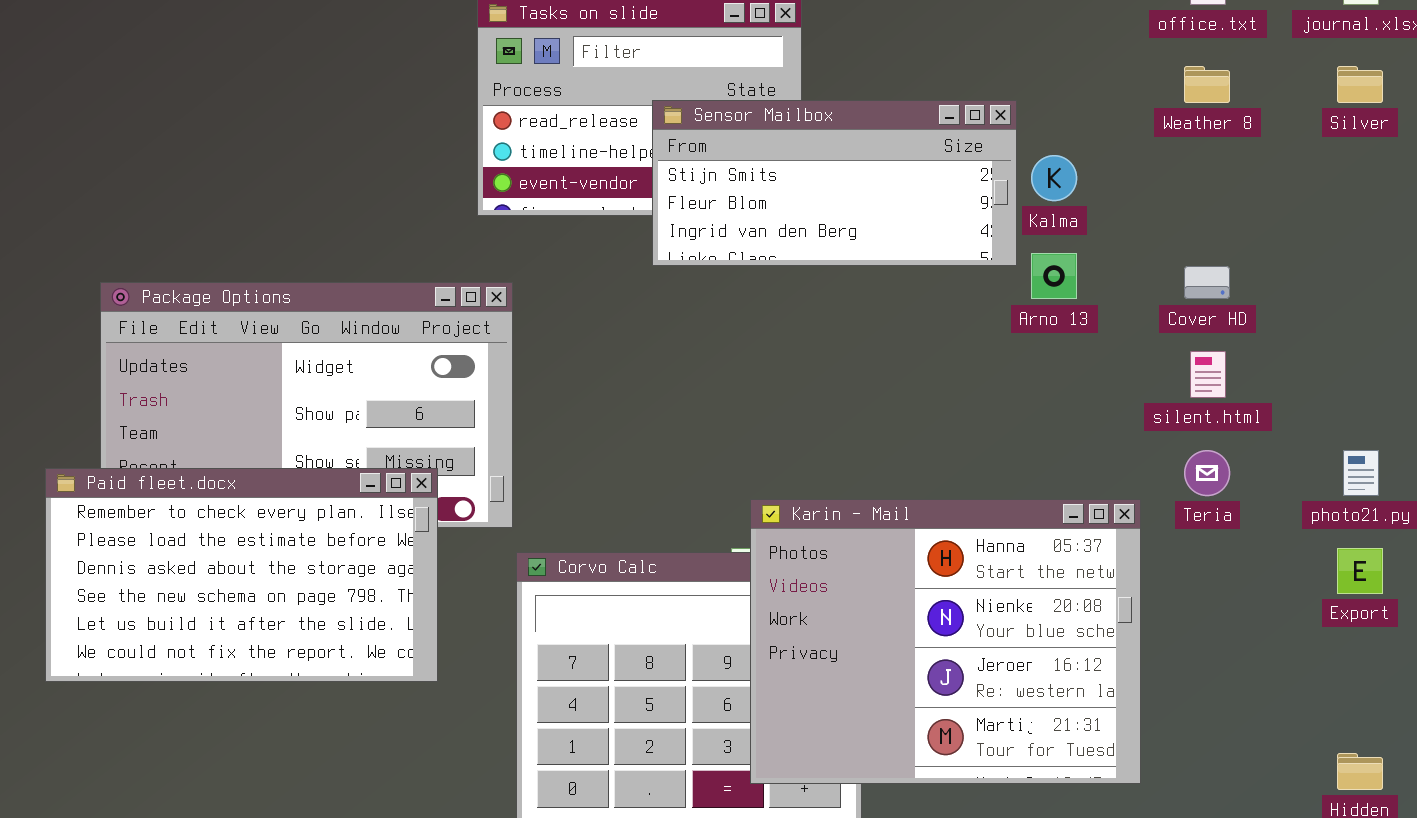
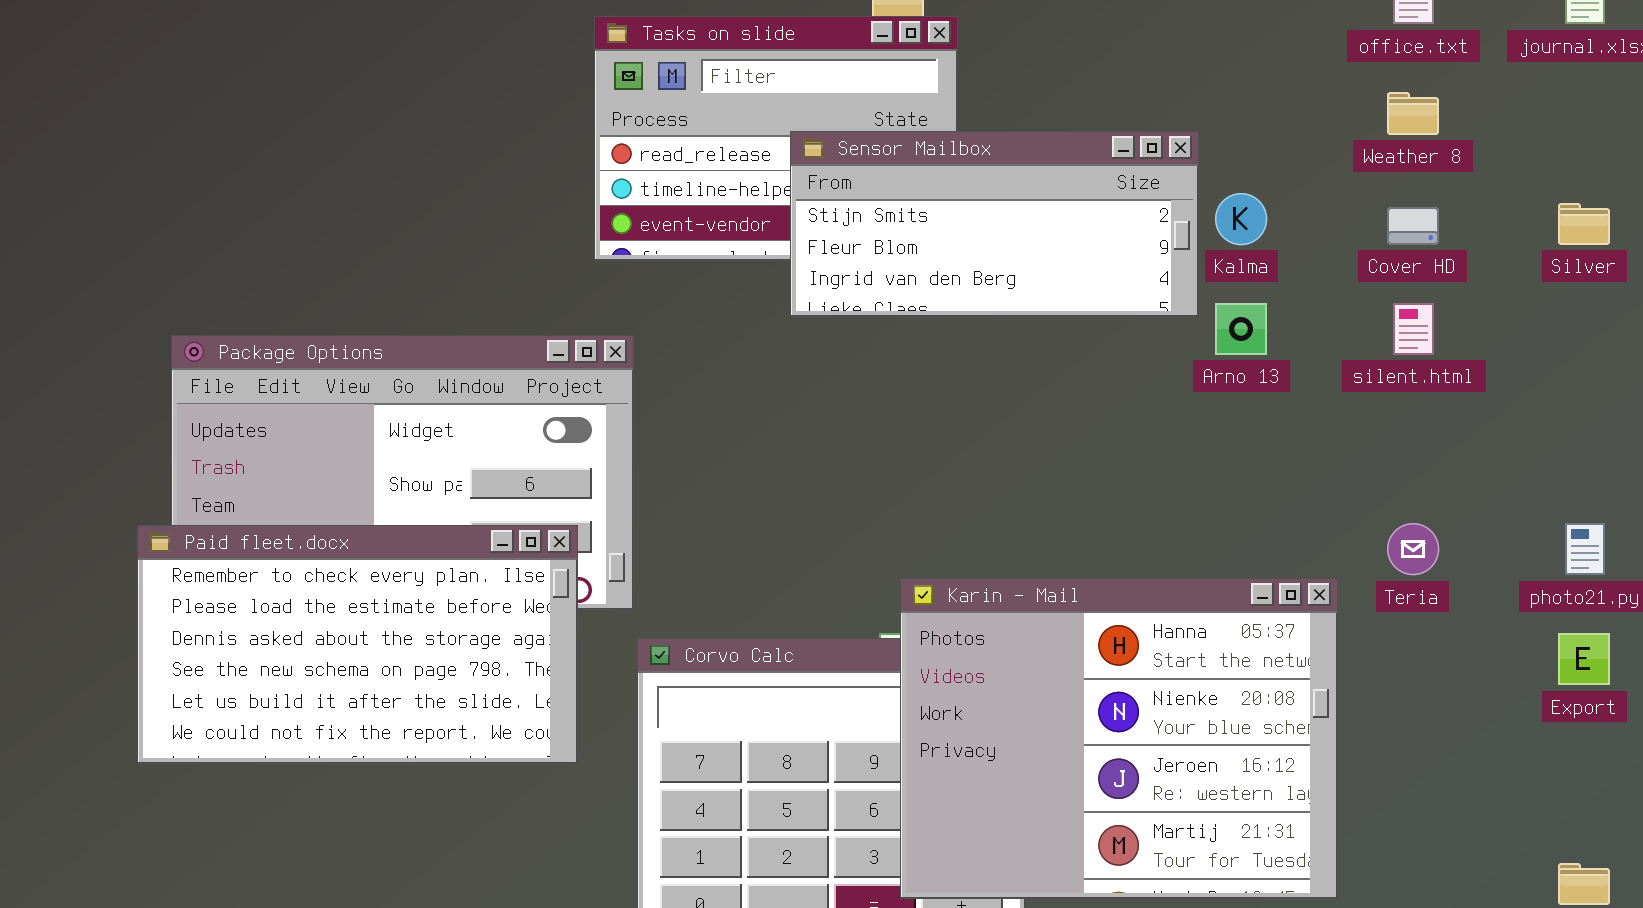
Silver: [1337,66,1383,103] -> [1558,203,1610,245], moved
Cover HD: [1184,266,1230,299] -> [1387,207,1439,245], moved
silent.html: [1190,351,1226,398] -> [1393,303,1434,355], moved
Paid fleet.docx: [45,468,438,682] -> [137,525,578,764], moved

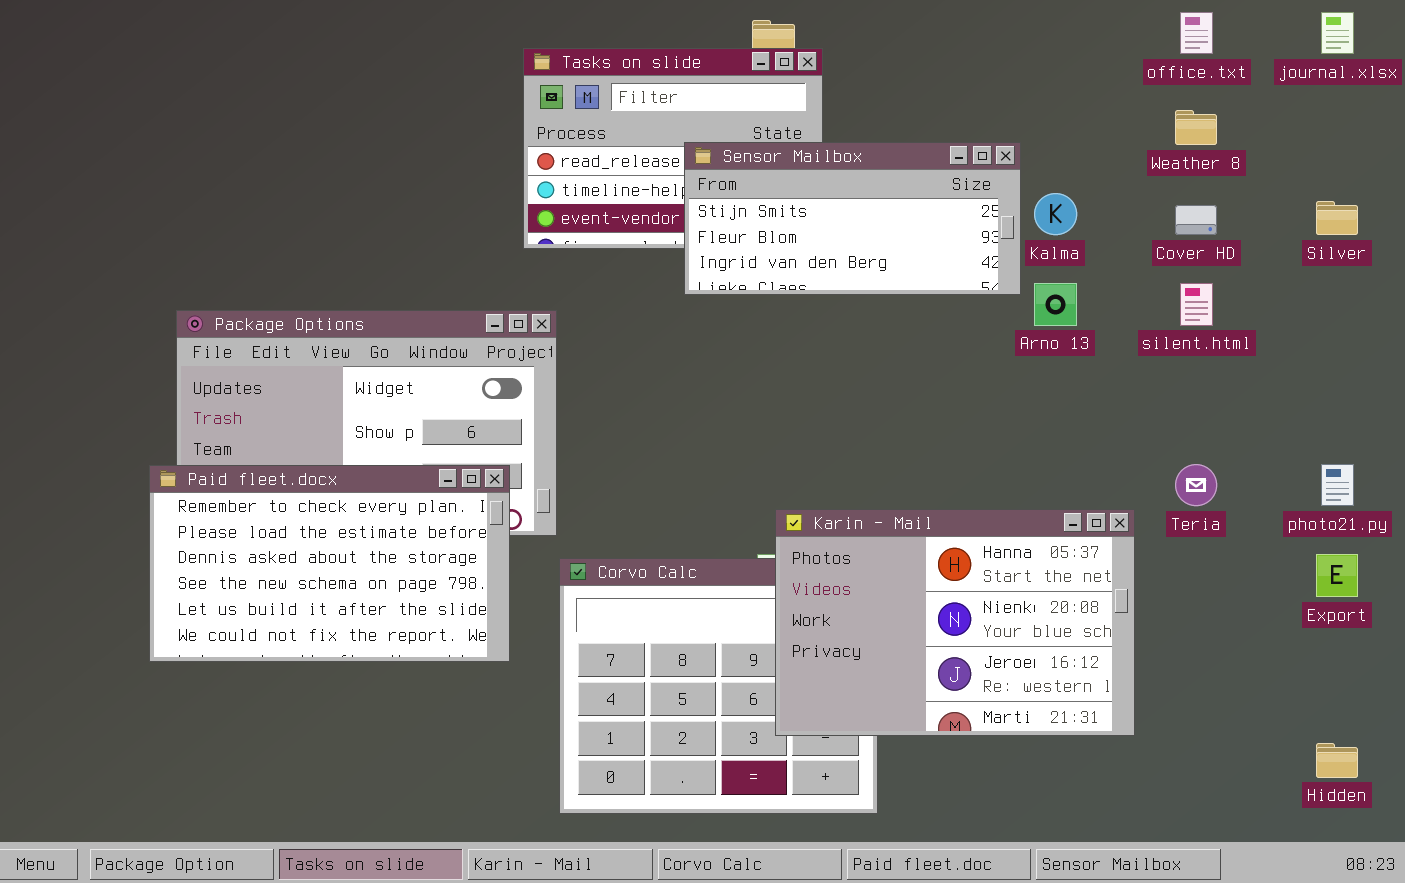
Karin - Mail: [900,578,1338,899] -> [775,509,1135,736], resized

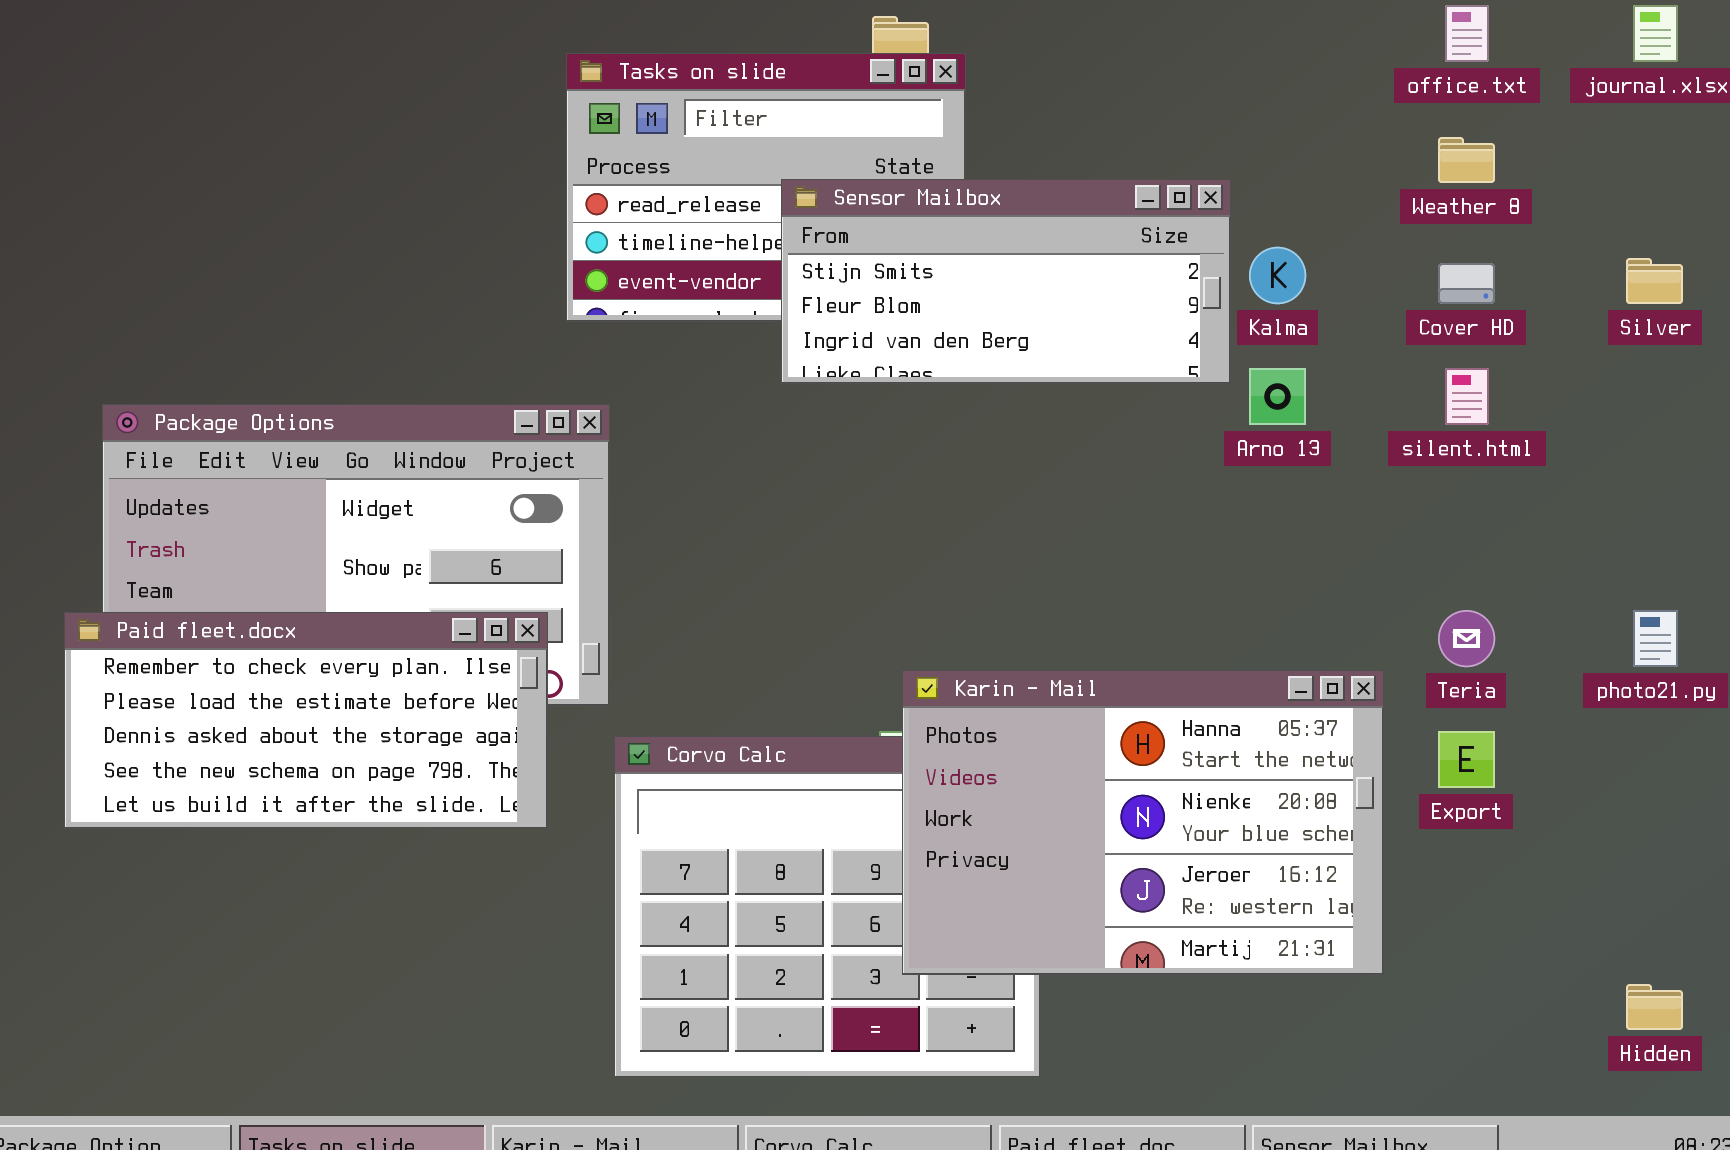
Paid fleet.docx: [149,465,510,662] -> [64,612,548,829], resized
Export: [1316,554,1358,597] -> [1438,731,1495,788], moved

